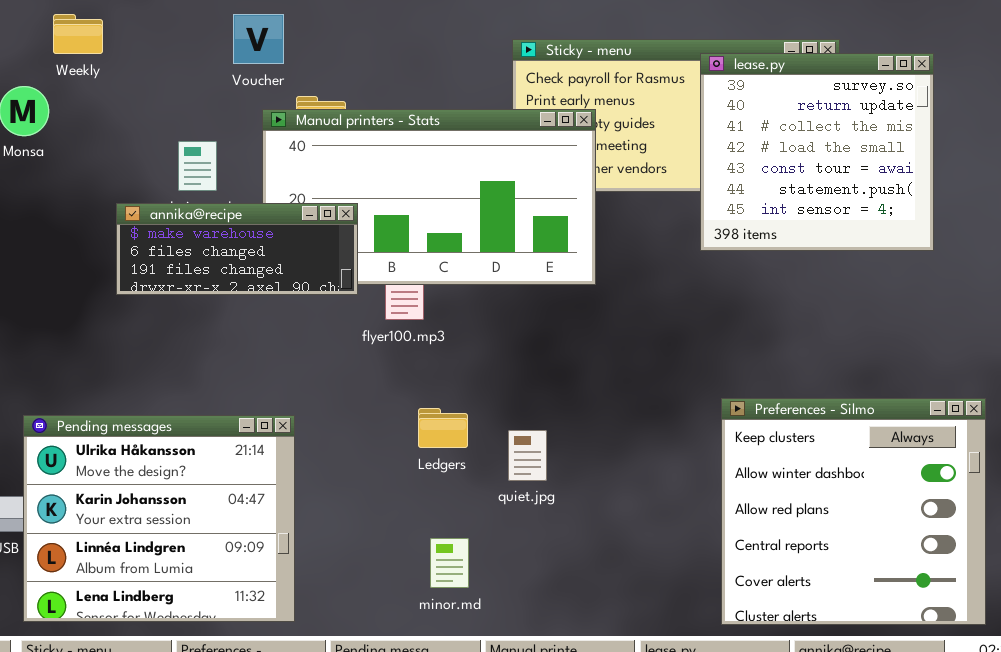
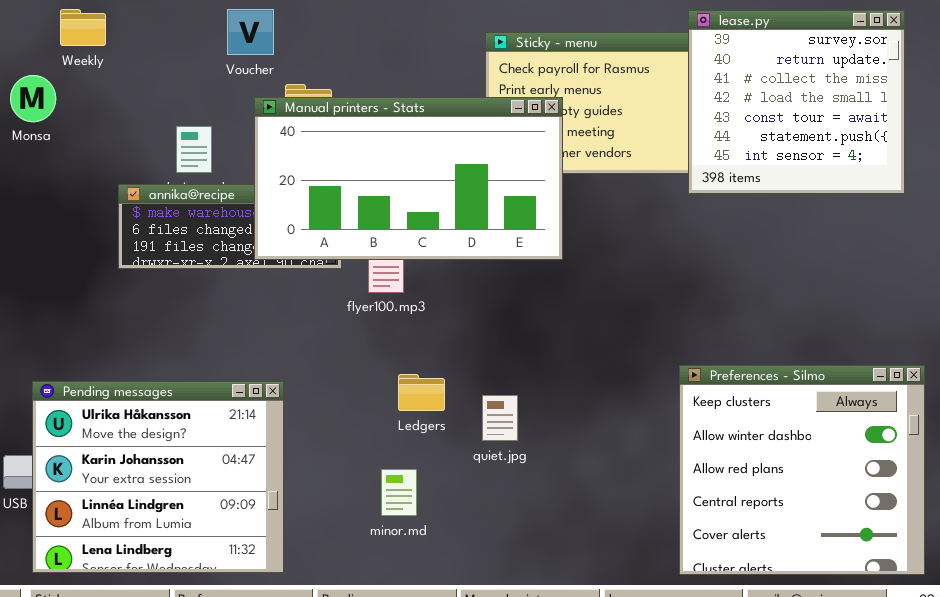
lease.py: [700,53,934,251] -> [688,10,905,194], moved
Manual printers - Stats: [262,109,596,285] -> [254,97,563,260], raised
minor.md: [430,538,469,588] -> [381,469,417,516], moved

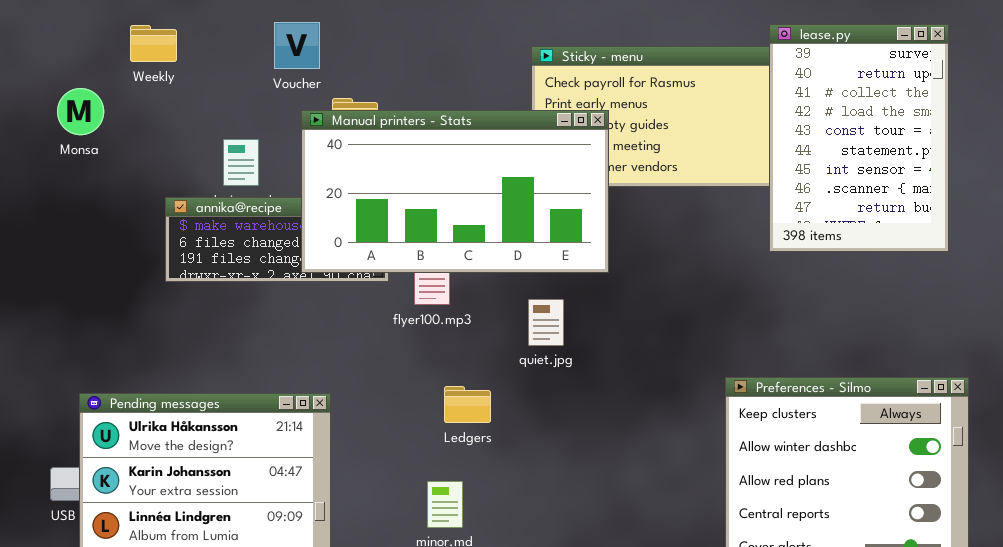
Weekly: [60,9,106,46] -> [130,25,177,62], moved
lease.py: [688,10,905,194] -> [769,24,949,252], resized
quiet.jpg: [482,395,518,441] -> [528,299,564,346], moved

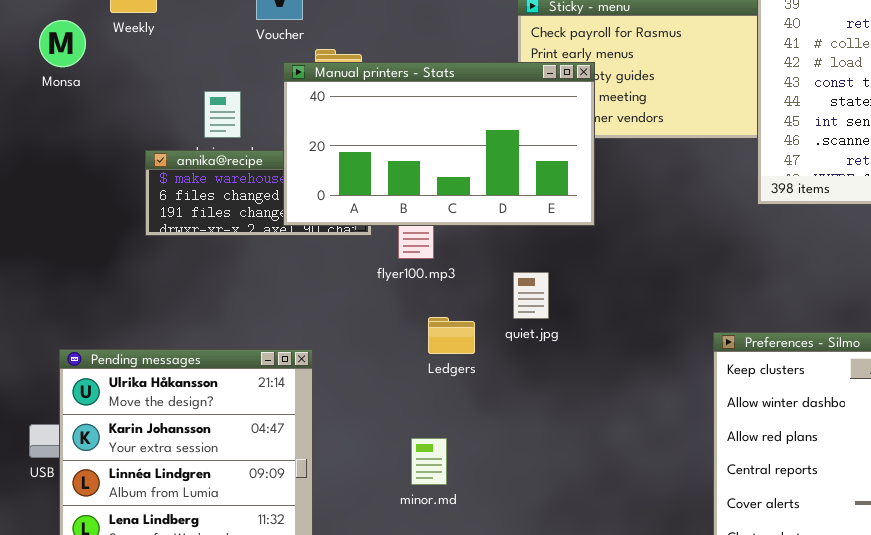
Monsa: [57,88,104,135] -> [39,20,86,67], moved
quiet.jpg: [528,299,564,346] -> [513,272,549,319], moved
Ledgers: [444,386,491,423] -> [428,317,475,354], moved

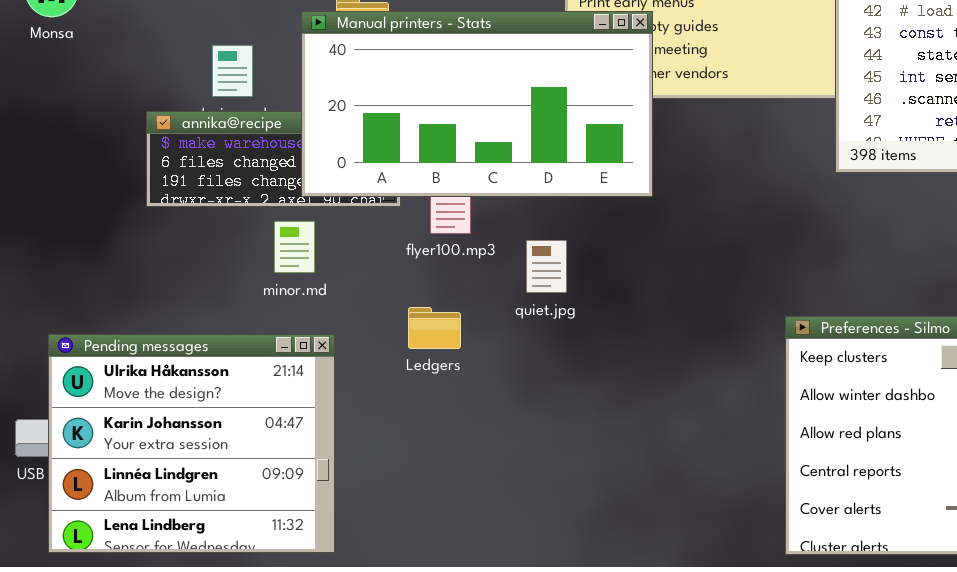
quiet.jpg: [513,272,549,319] -> [526,240,567,293], moved
Ledgers: [428,317,475,354] -> [408,307,461,349], moved
minor.md: [411,438,447,485] -> [274,221,315,273], moved

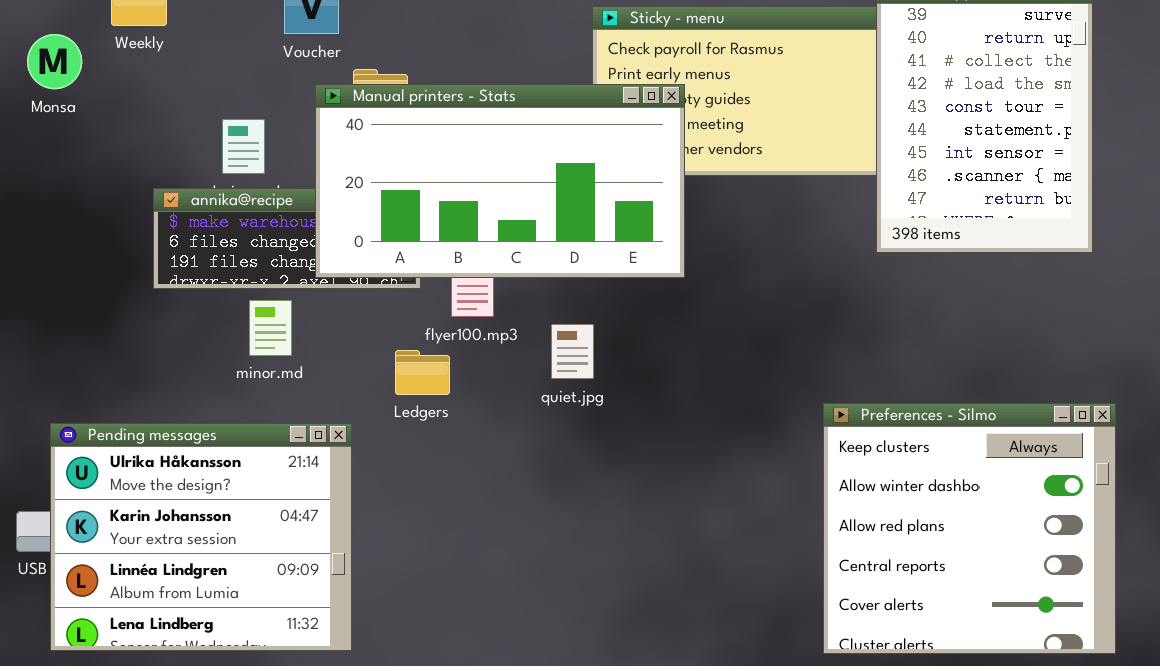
minor.md: [274,221,315,273] -> [249,300,292,356], moved
Ledgers: [408,307,461,349] -> [395,350,450,395], moved

